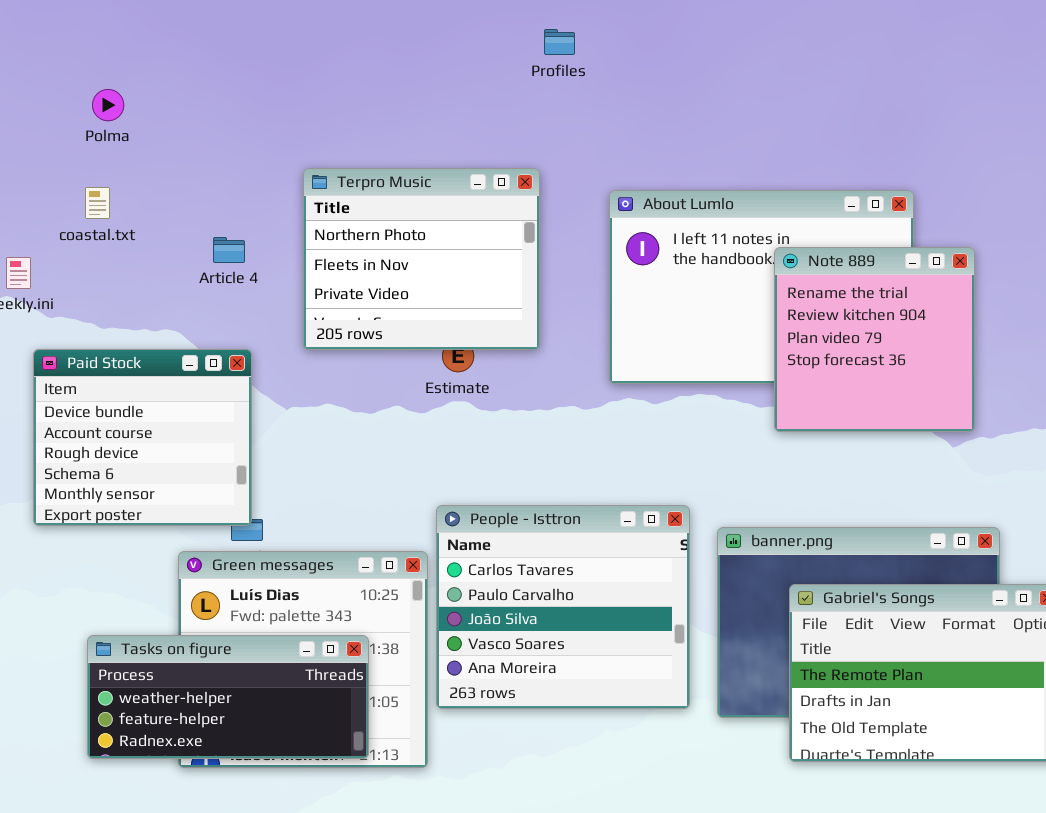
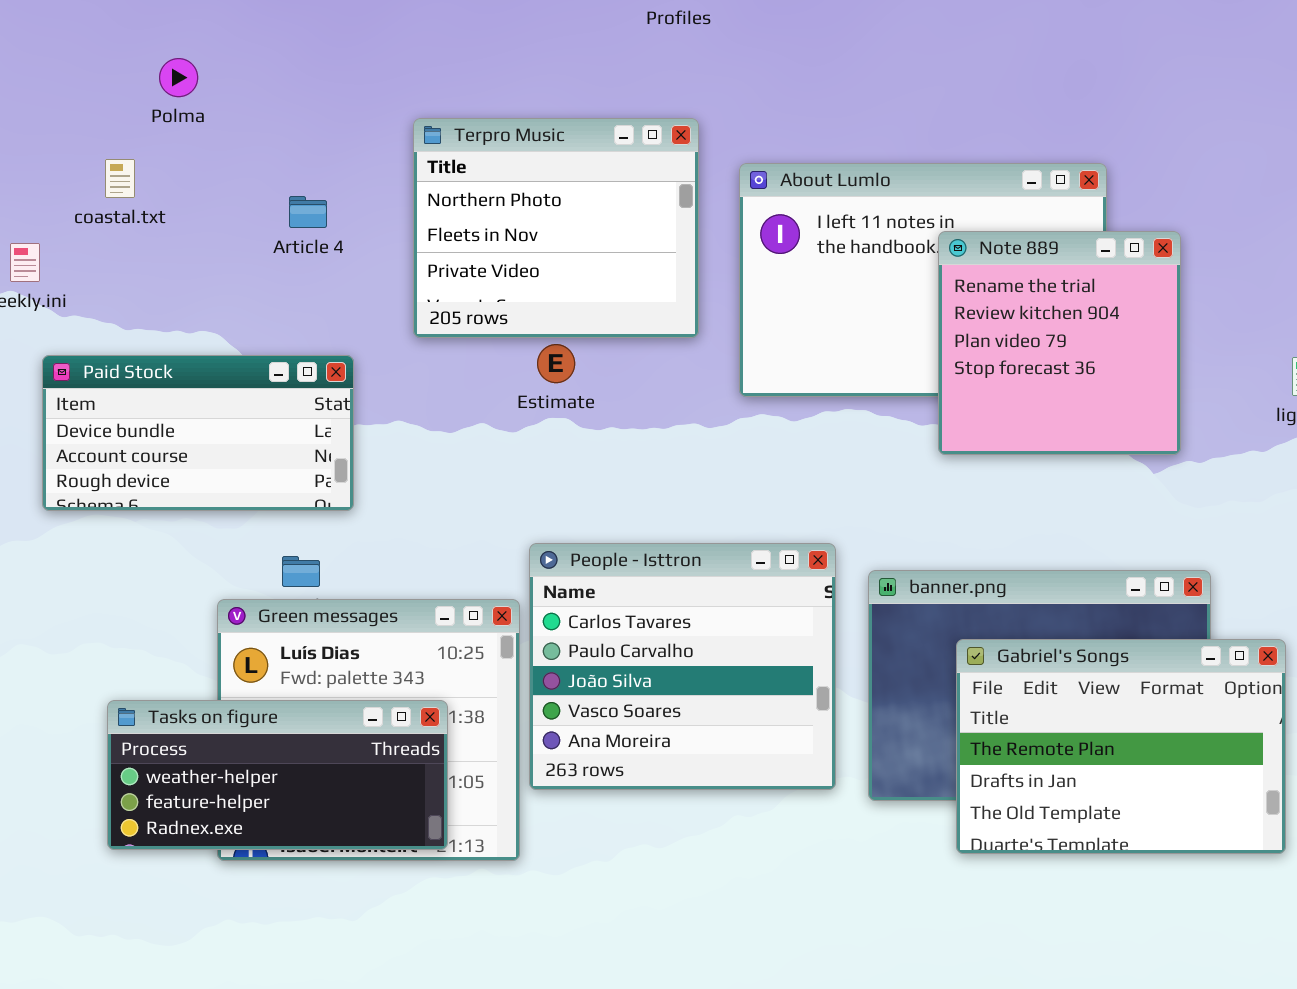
Polma: [92,89,124,121] -> [159,58,198,97], moved
Terpro Music: [303,168,540,350] -> [413,118,699,338], moved
Article 4: [213,237,245,263] -> [289,196,327,228], moved
Paid Stock: [33,349,252,526] -> [42,355,354,511], resized

